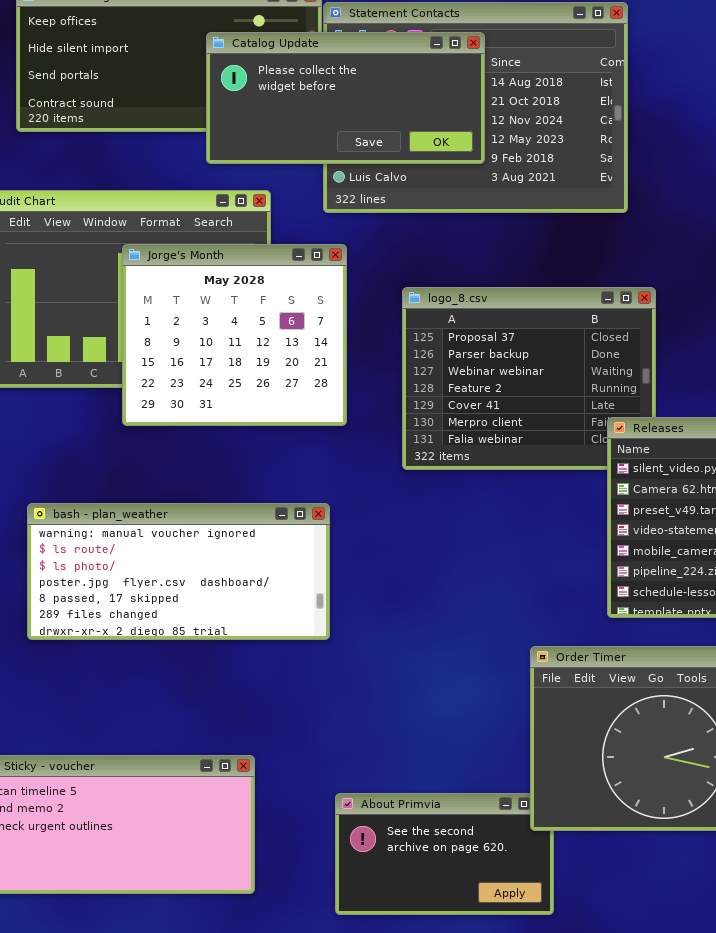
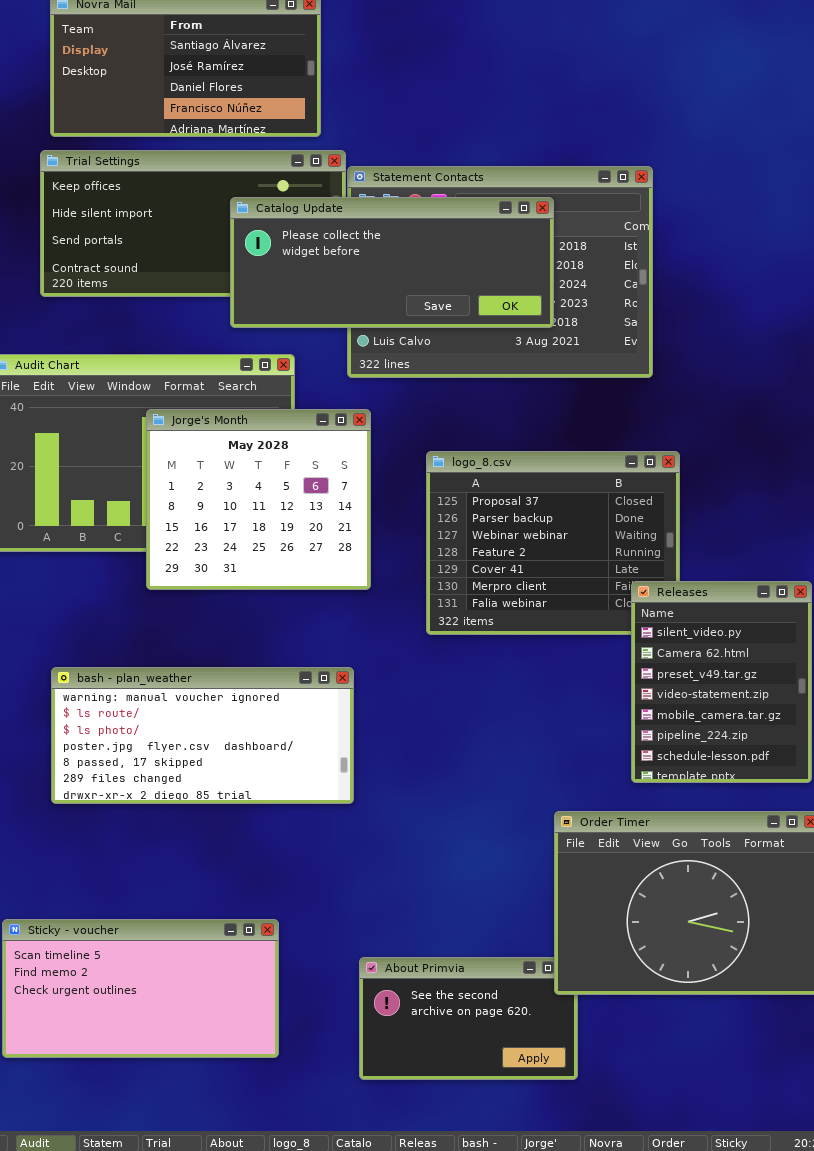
Catalog Update: [206,32,485,164] -> [230,197,554,328], resized

